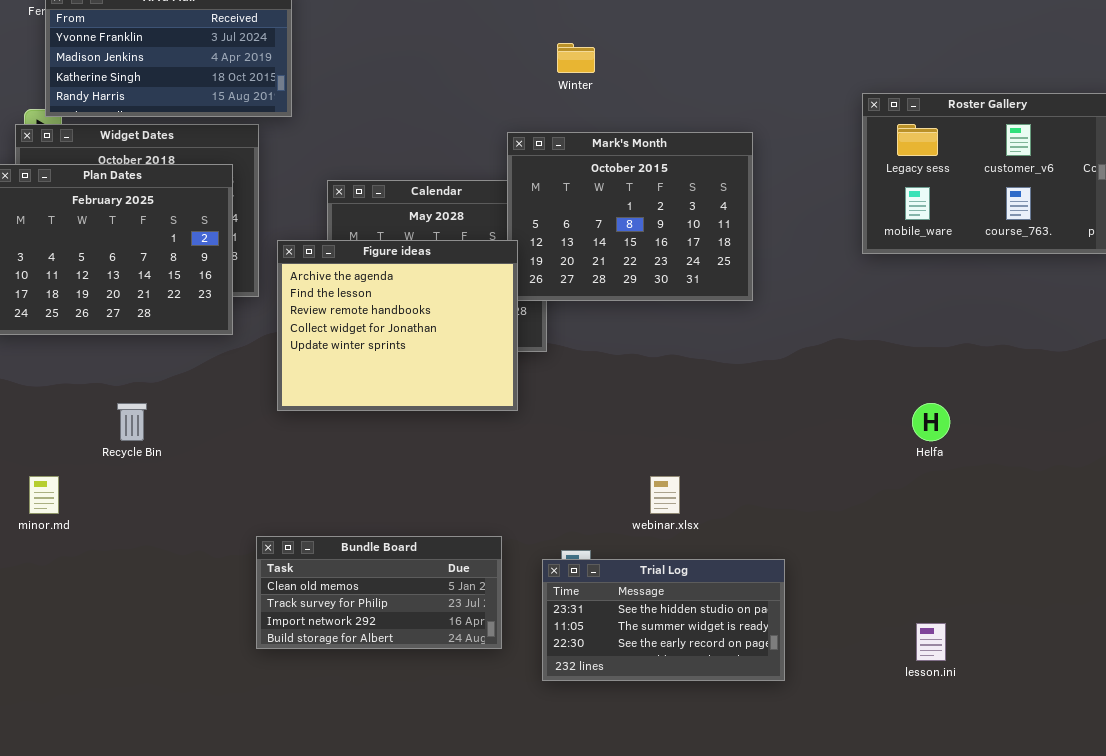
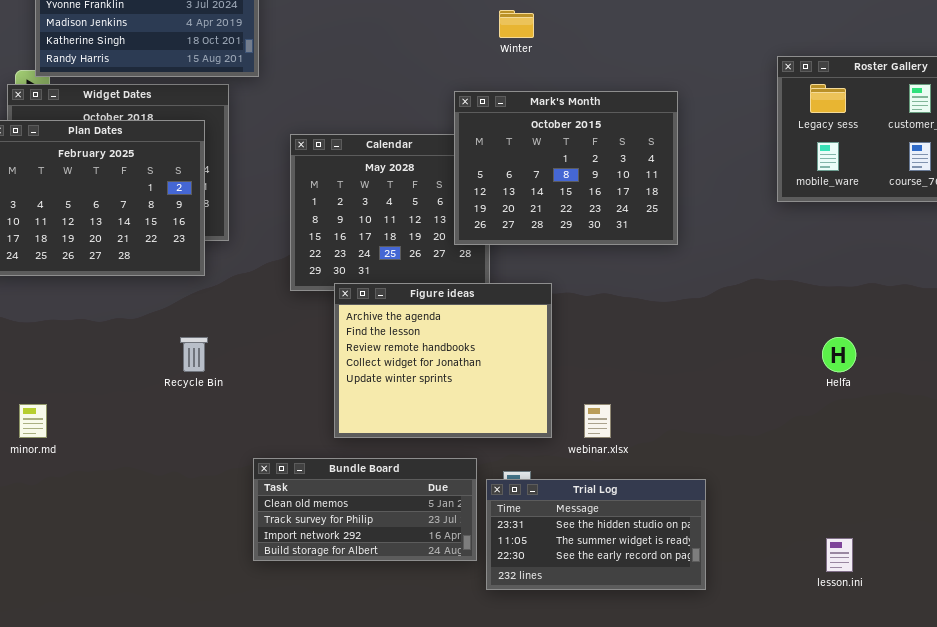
Figure ideas: [277,240,518,411] -> [334,283,552,438], moved
Recycle Bin: [117,403,147,441] -> [180,337,208,372], moved
Bundle Board: [256,536,502,649] -> [253,458,477,561], moved

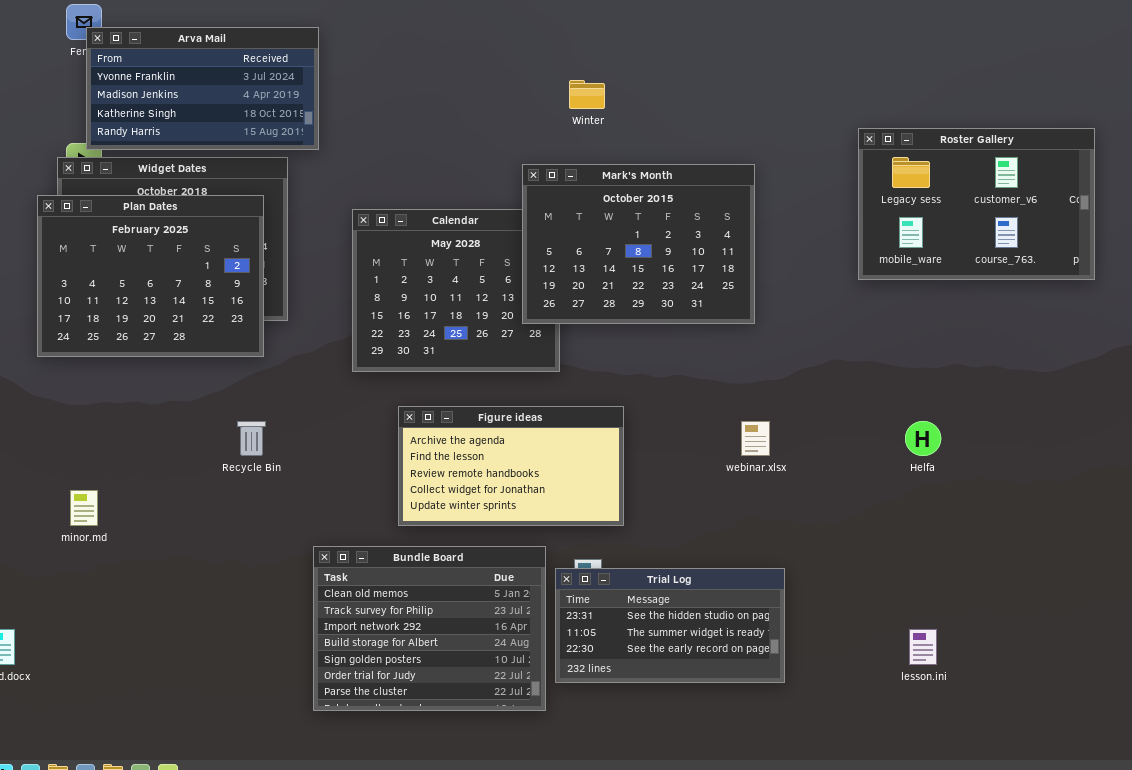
Figure ideas: [334,283,552,438] -> [398,406,624,526], resized
webinar.xlsx: [584,404,611,438] -> [741,421,770,456], moved
Bundle Board: [253,458,477,561] -> [313,546,546,711], resized

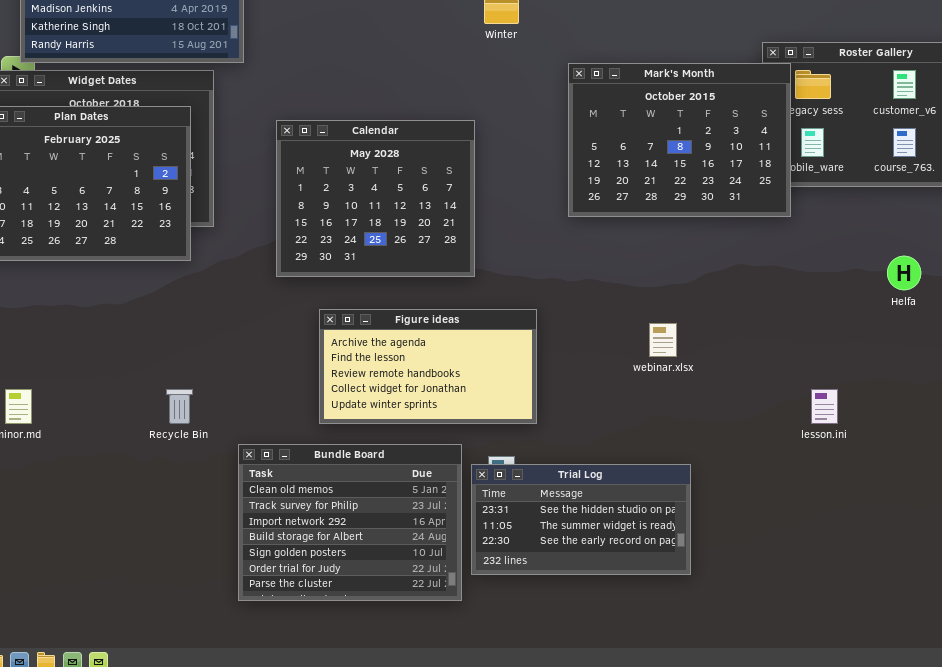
Mark's Month: [522,164,755,324] -> [568,63,791,217], moved
Recycle Bin: [237,421,266,456] -> [166,389,193,424], moved
Helfa: [905,421,941,456] -> [887,256,921,290], moved
lesson.ini: [909,629,937,665] -> [811,389,838,424], moved

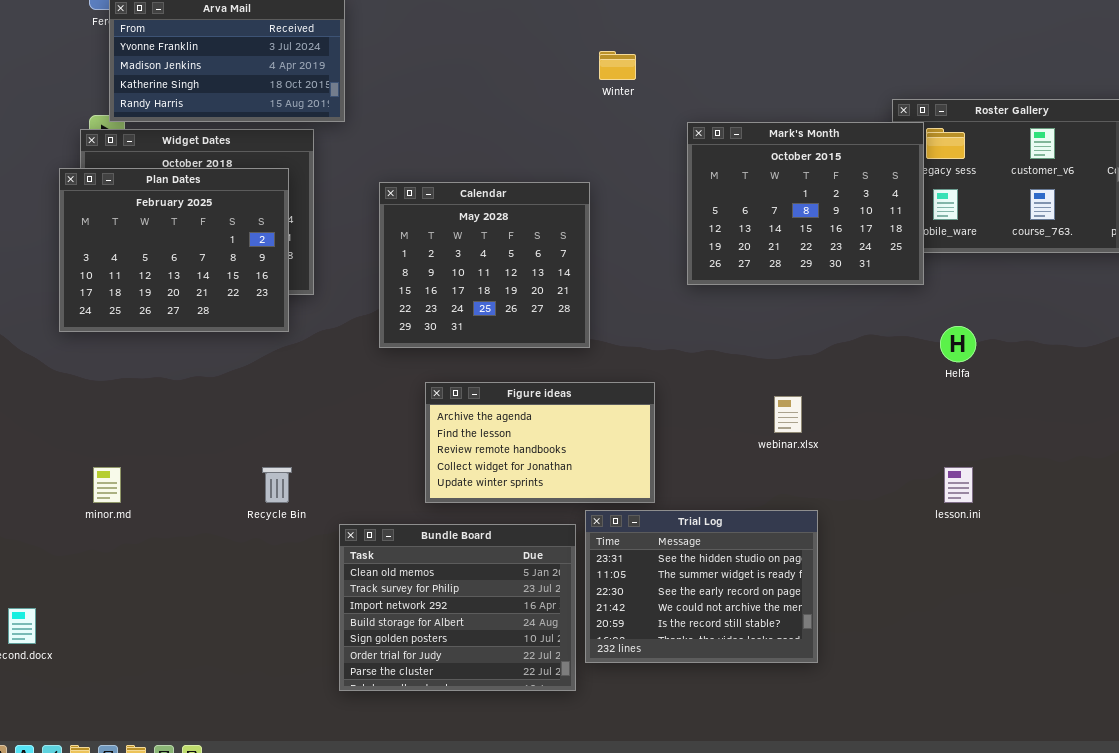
Helfa: [887,256,921,290] -> [940,326,976,362], moved
Trial Log: [471,464,691,575] -> [585,510,818,663], resized

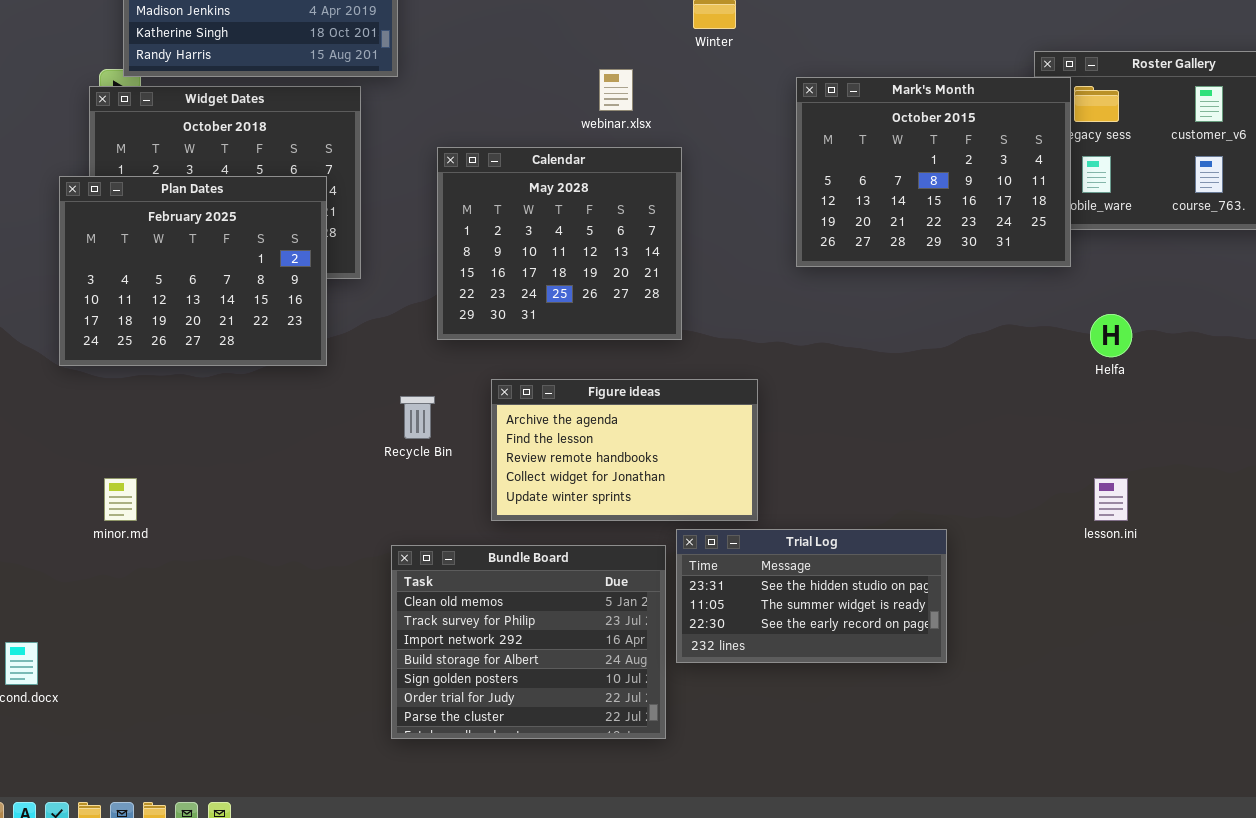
Plan Dates: [59,168,289,332] -> [59,176,327,366], moved
webinar.xlsx: [774,396,802,433] -> [599,69,633,111], moved
Recycle Bin: [262,467,292,503] -> [400,396,435,439], moved
Trial Log: [585,510,818,663] -> [676,529,947,663], resized

